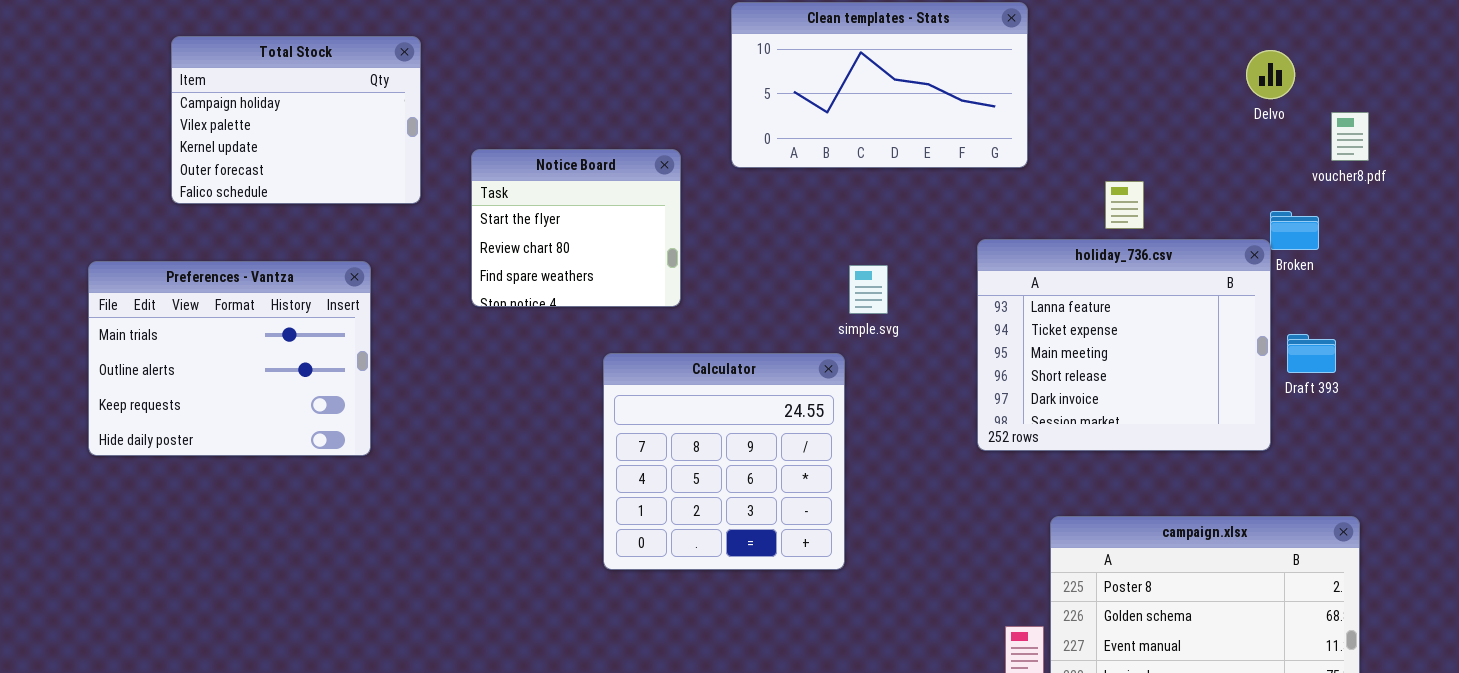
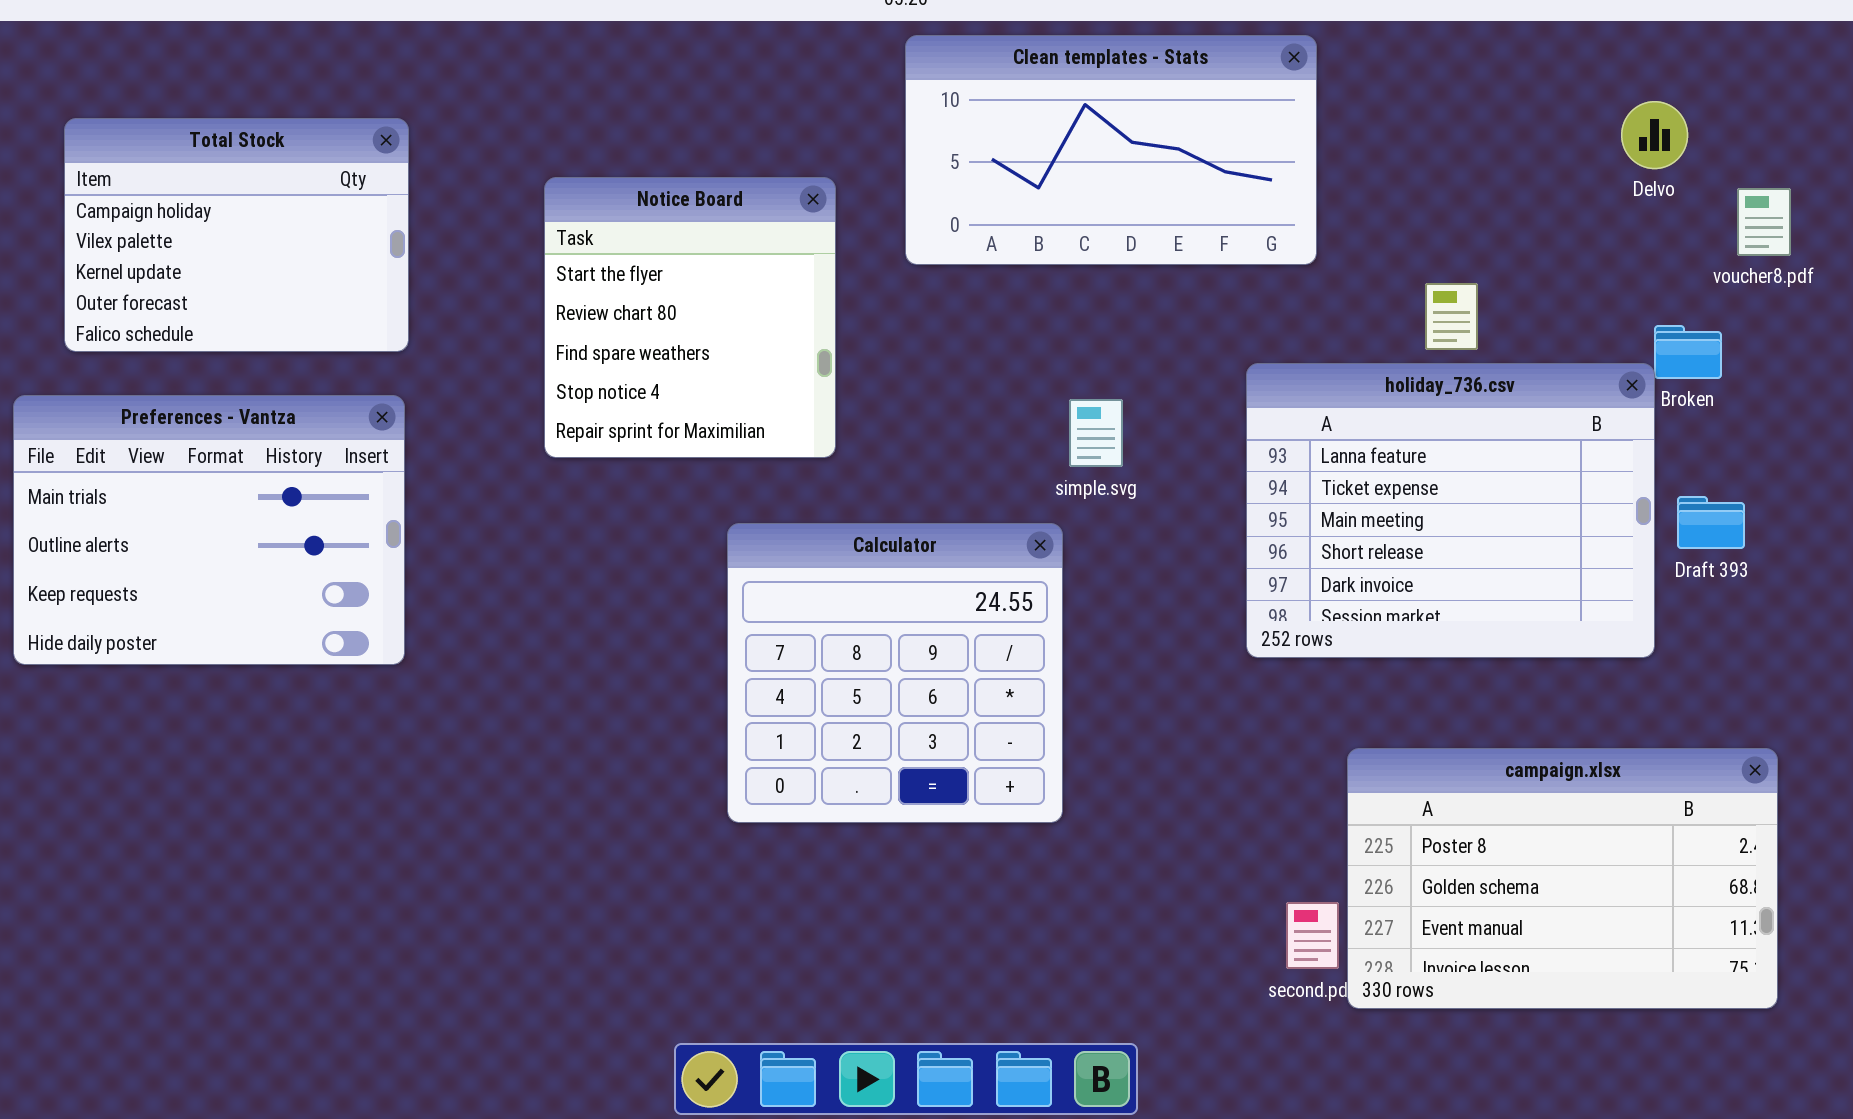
Total Stock: [171,36,421,204] -> [64,118,409,352], moved
Notice Board: [471,149,681,307] -> [544,177,836,458], resized

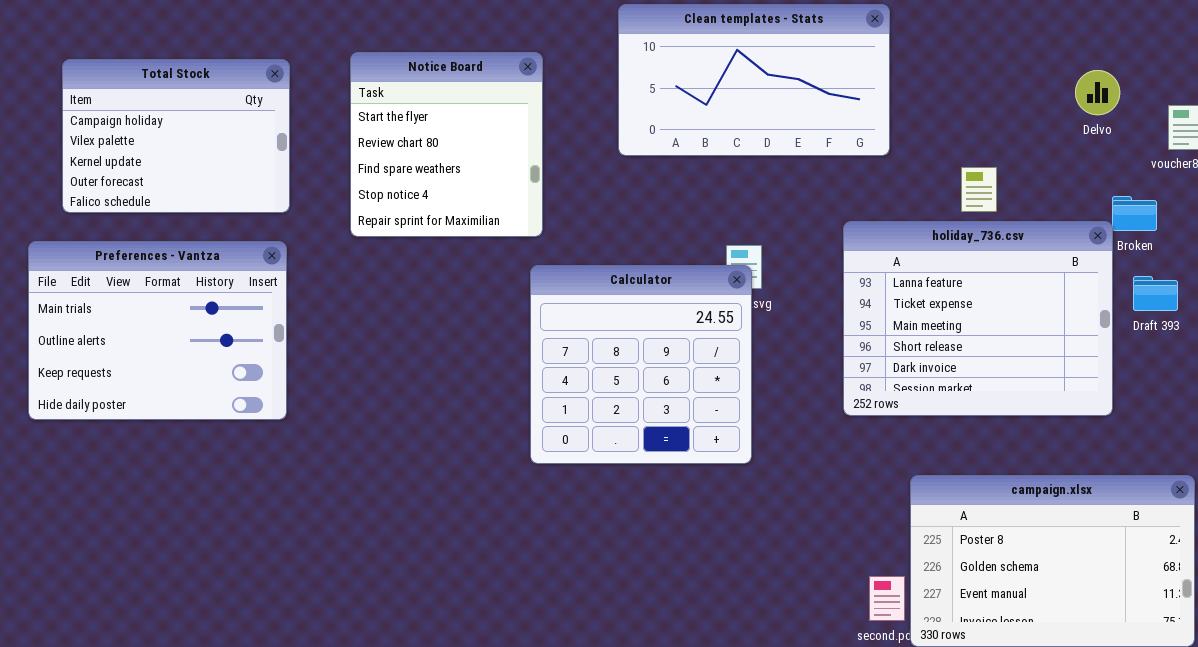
Delvo: [1621,101,1688,169] -> [1075,70,1120,115], moved
Notice Board: [544,177,836,458] -> [350,52,543,237], moved
Draft 393: [1677,496,1745,549] -> [1133,276,1178,311], moved
Calculator: [727,523,1063,823] -> [530,265,752,464], moved

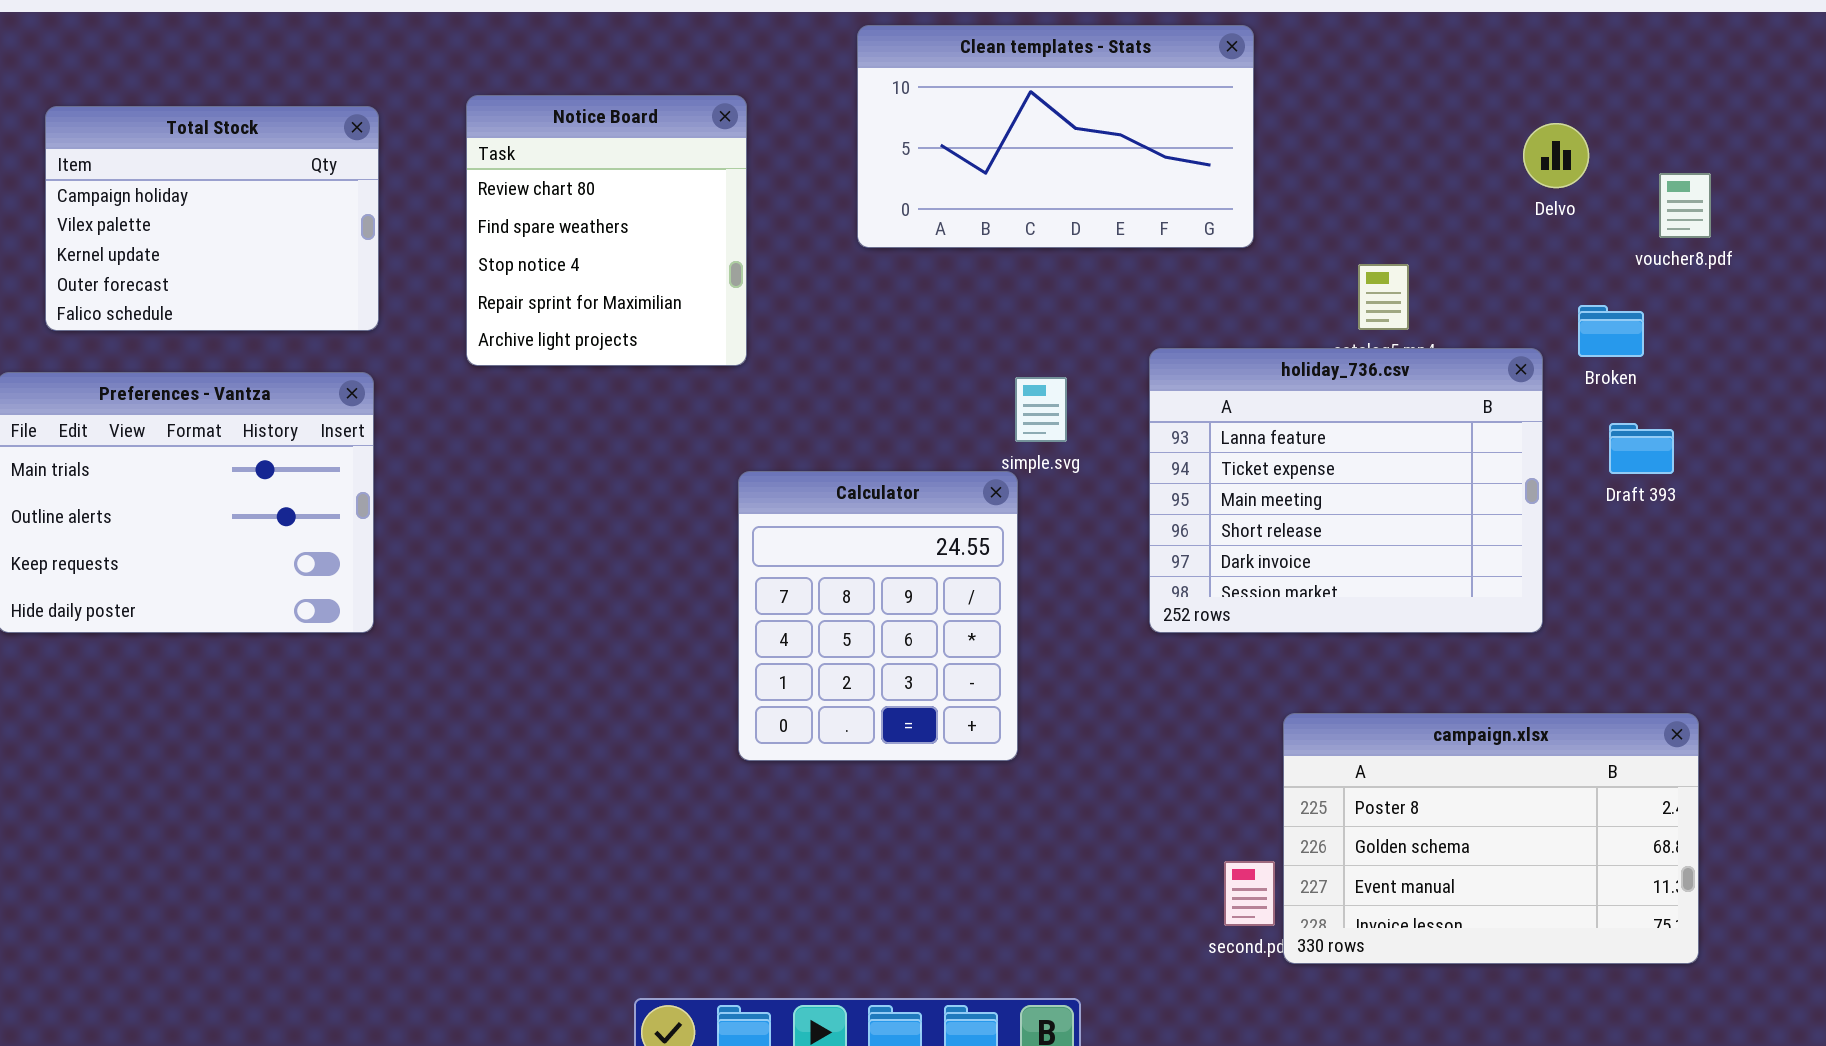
Notice Board: [350,52,543,237] -> [466,95,747,366], scrolled down 1 row
holiday_736.csv: [843,221,1113,416] -> [1149,348,1543,633], moved
Calculator: [530,265,752,464] -> [738,471,1018,761], moved, resized

